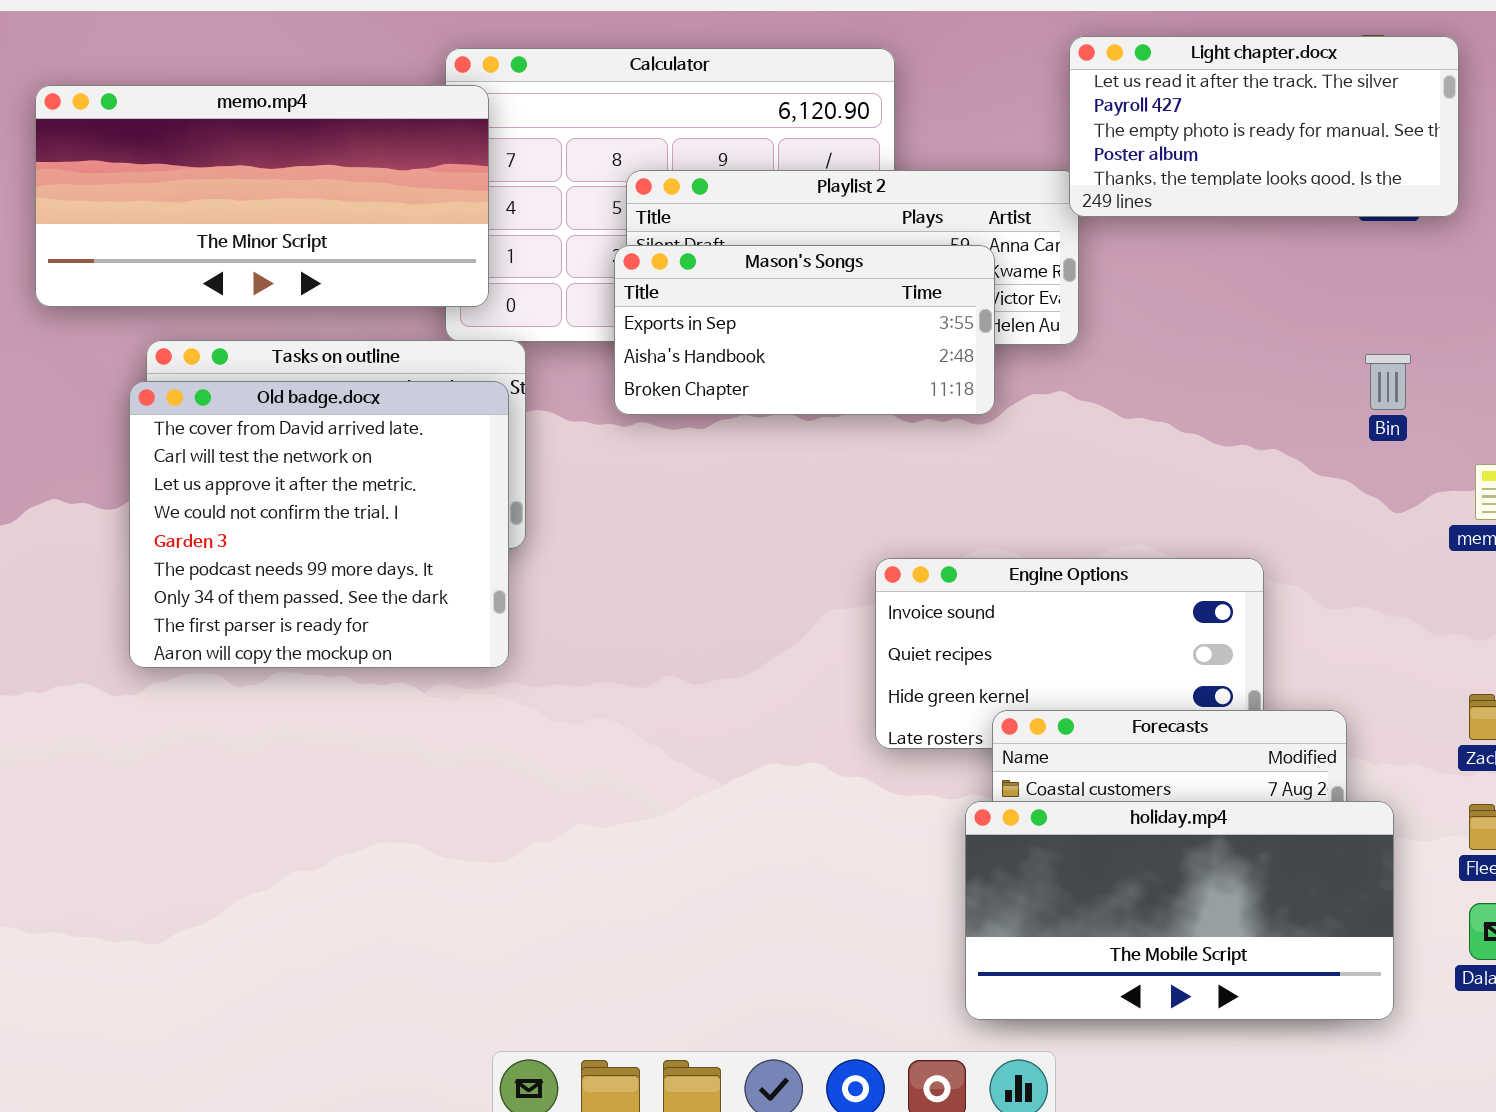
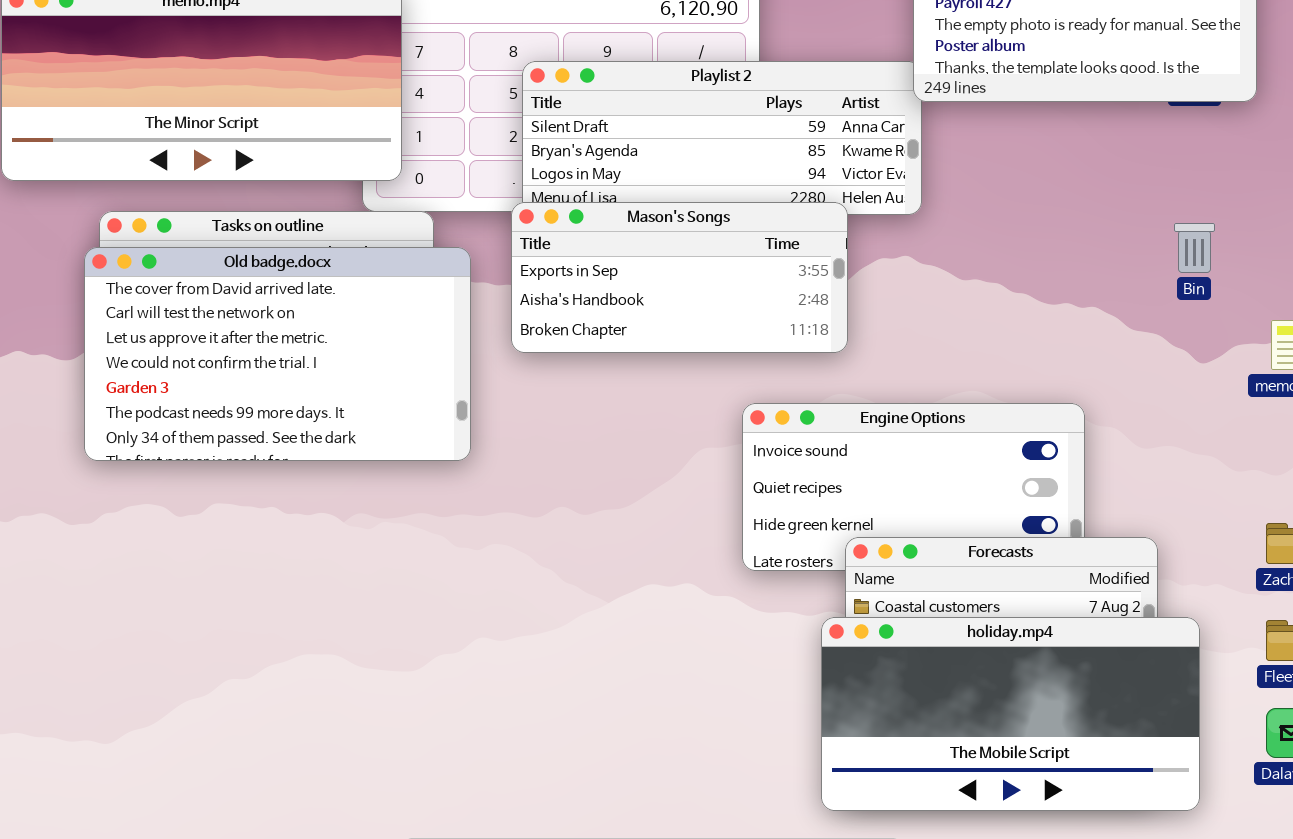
Mason's Songs: [614,245,995,415] -> [511,202,848,353], moved
Old badge.docx: [129,381,509,668] -> [84,247,471,461], resized

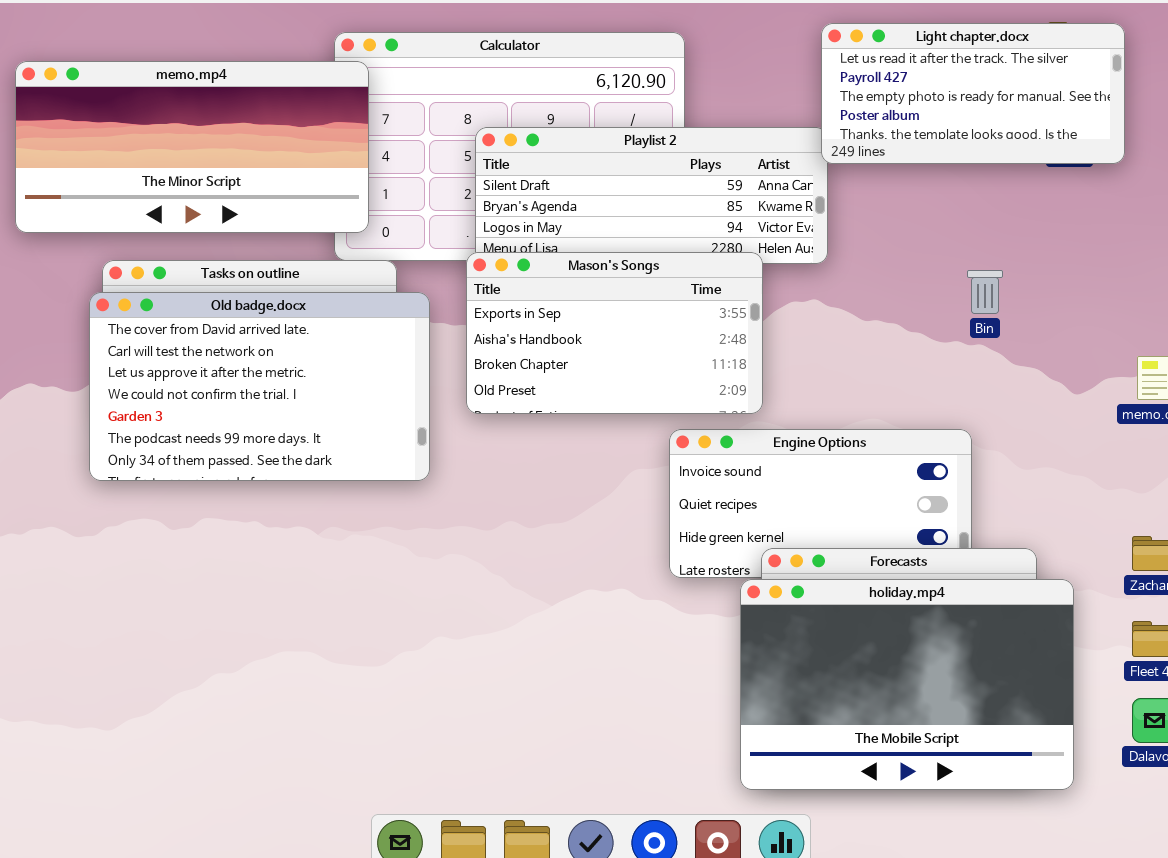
Mason's Songs: [511,202,848,353] -> [466,252,763,414], resized
Bin: [1174,223,1215,273] -> [967,270,1003,314], moved
holiday.mp4: [821,617,1200,811] -> [740,579,1074,790], resized

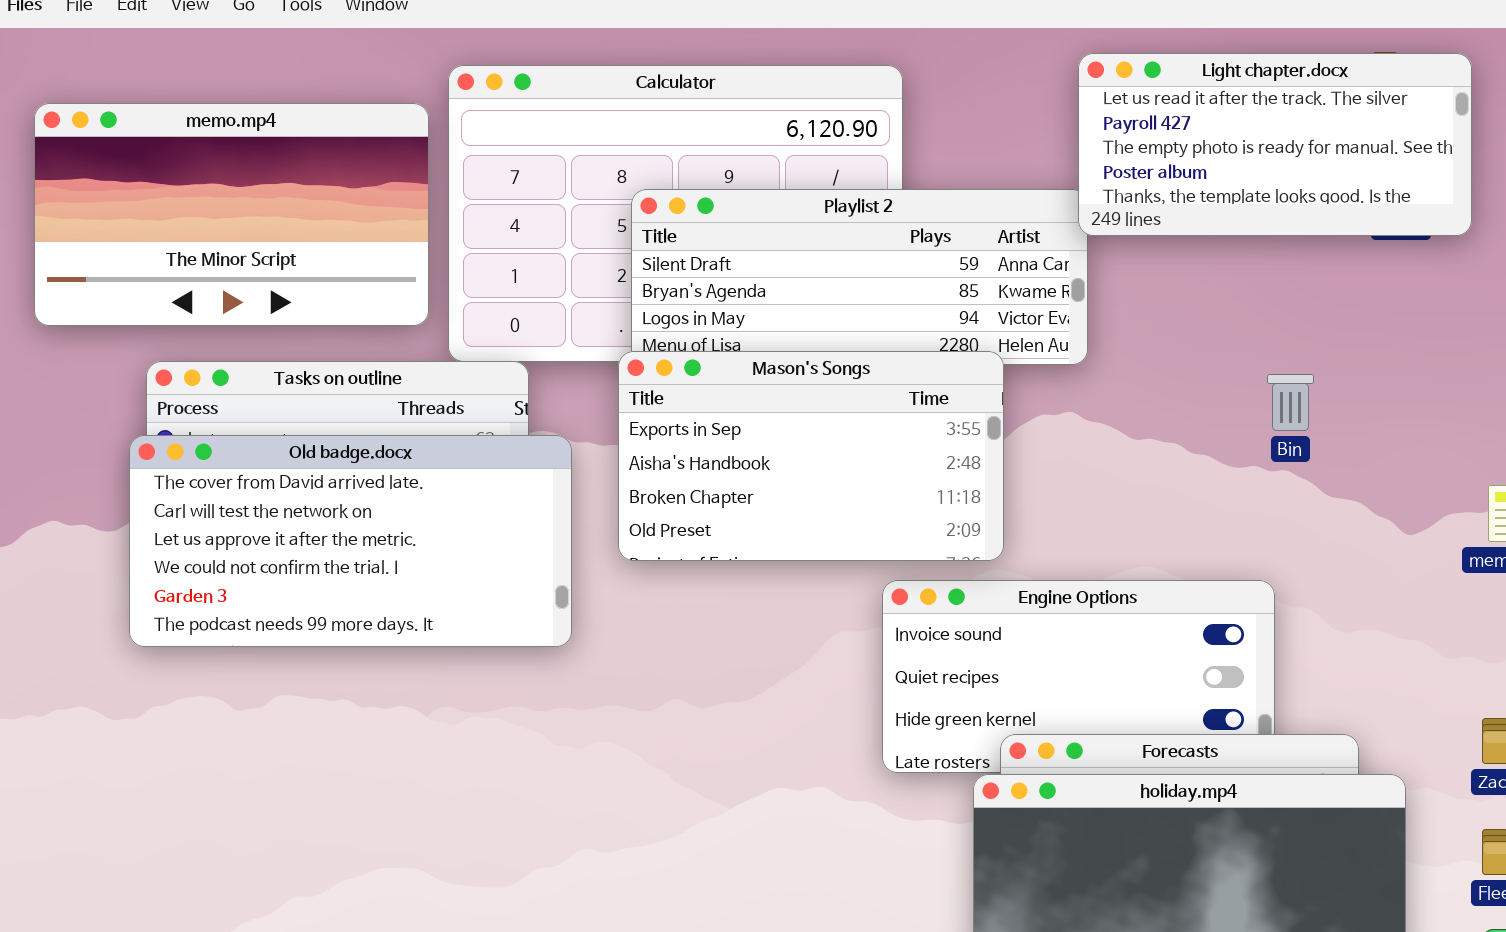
memo.mp4: [15,61,369,233] -> [34,103,429,326], resized
Old badge.docx: [89,292,430,481] -> [129,435,572,647], resized

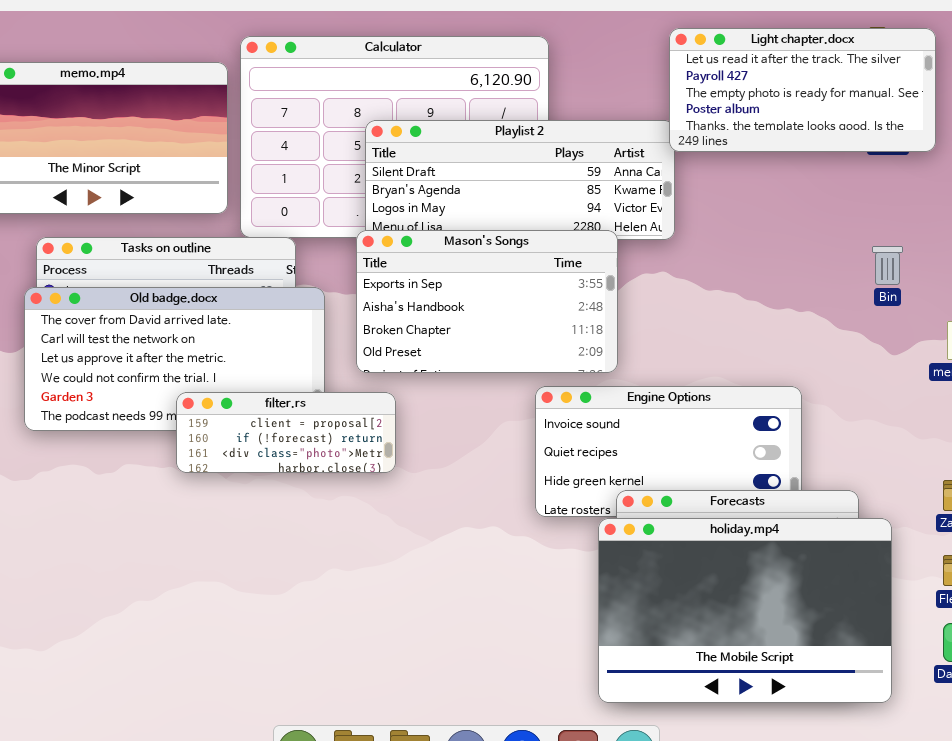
Bin: [1267,374,1314,431] -> [872,246,903,285], moved
filter.rs: none -> [176,392,396,473], opened

